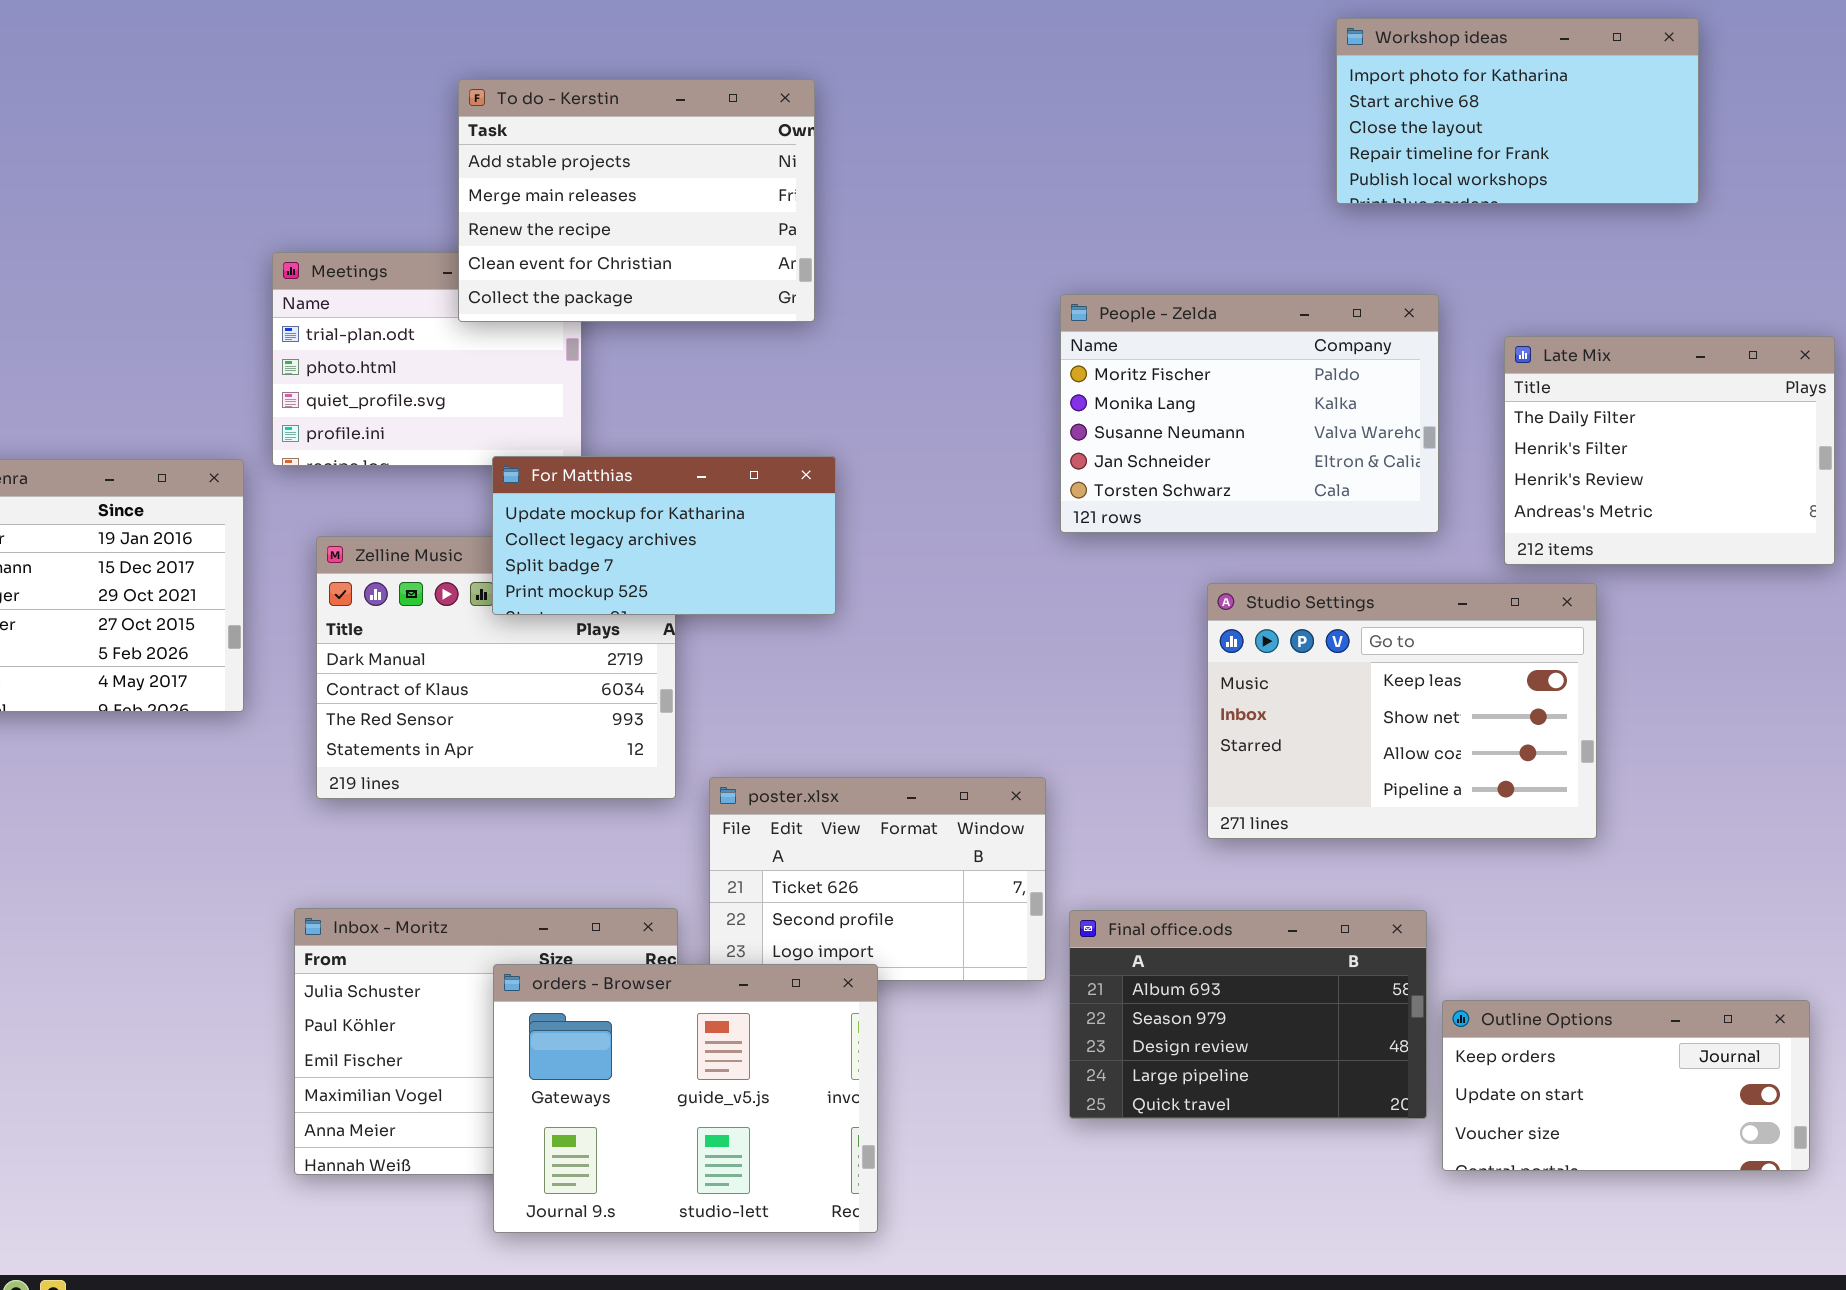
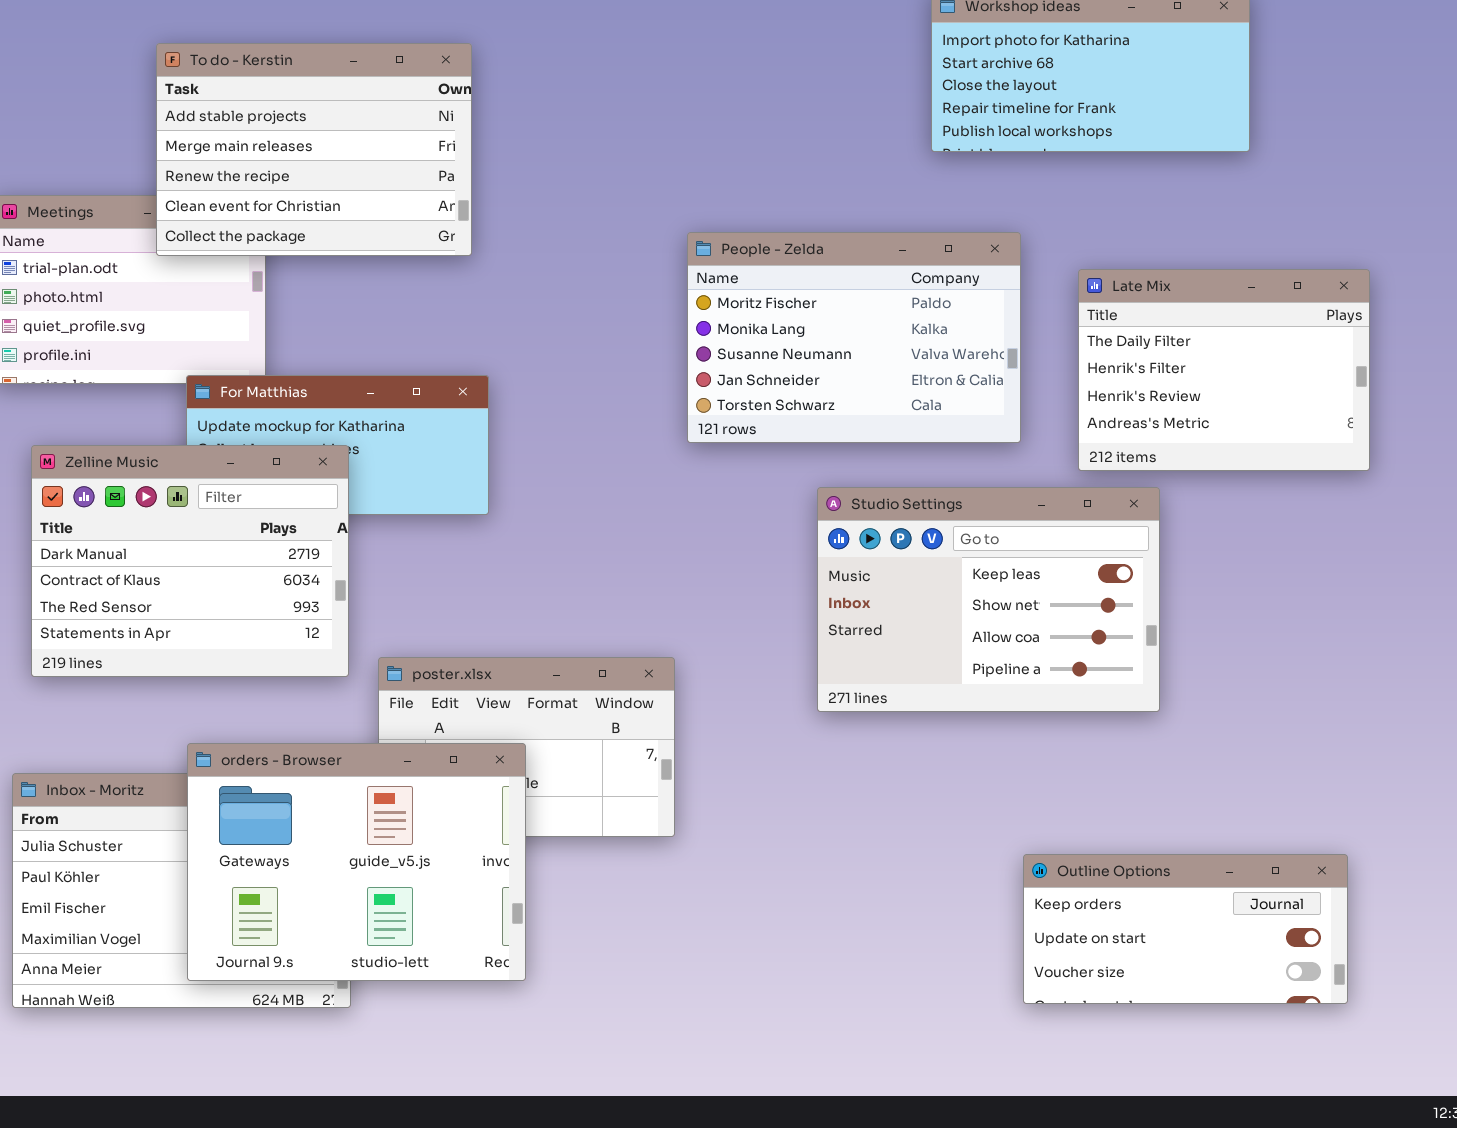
Zelline Music: [316,536,676,799] -> [31,445,349,677], raised
Final office.ods: [1069,910,1427,1119] -> none, closed
orders - Browser: [493,964,878,1233] -> [187,743,526,981], moved

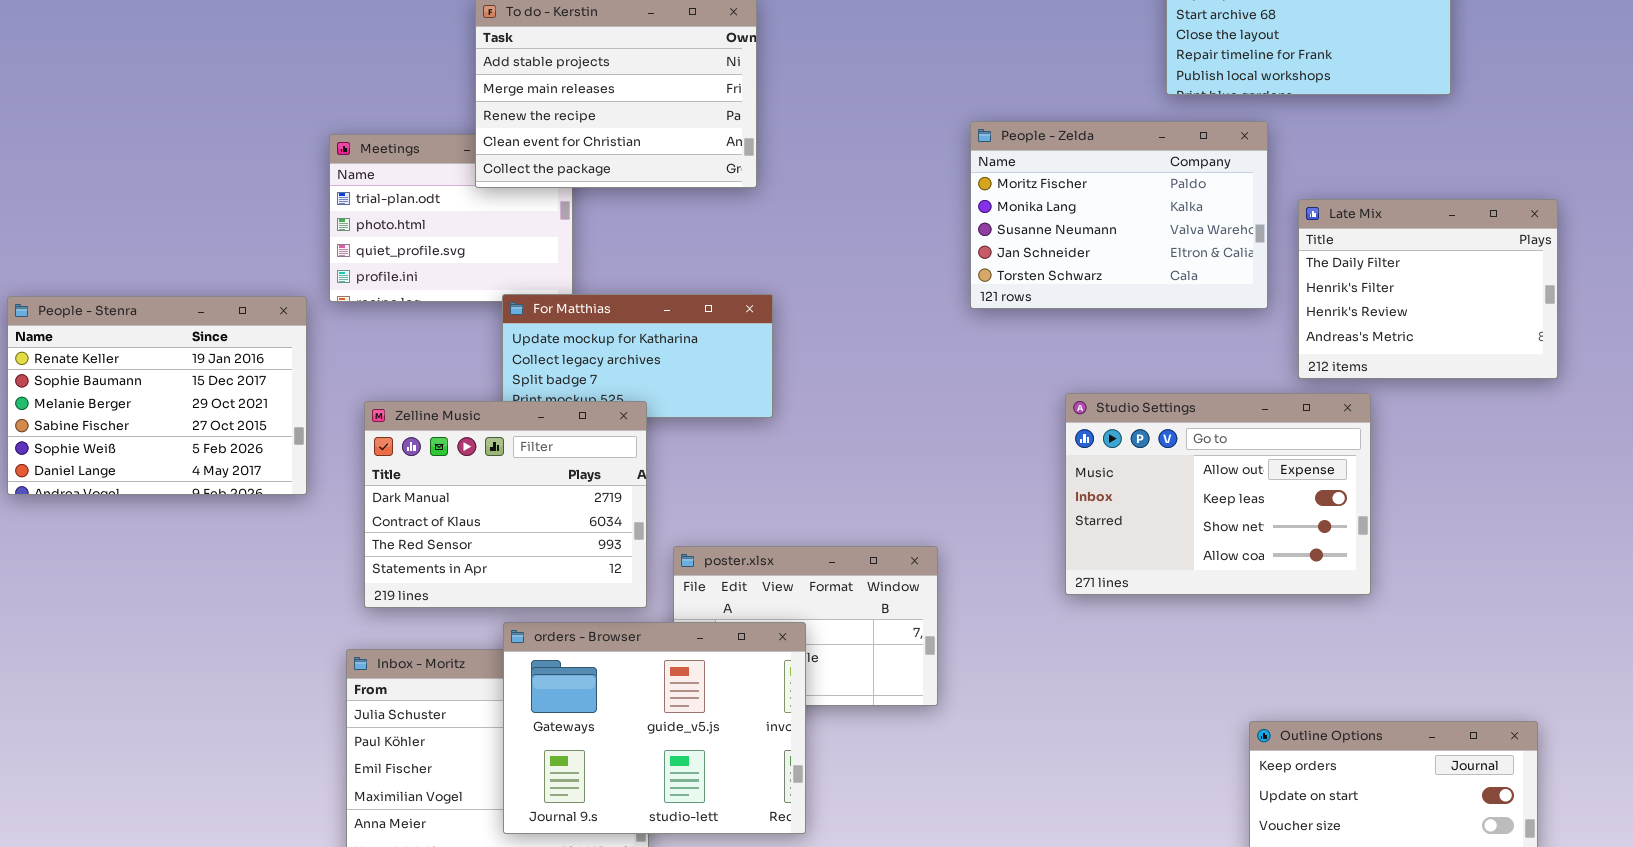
People - Zelda: [687,232,1021,443] -> [970,121,1268,309], moved
Zelline Music: [31,445,349,677] -> [364,401,647,608], moved
Studio Settings: [817,487,1160,712] -> [1065,393,1371,595], scrolled up 1 row

